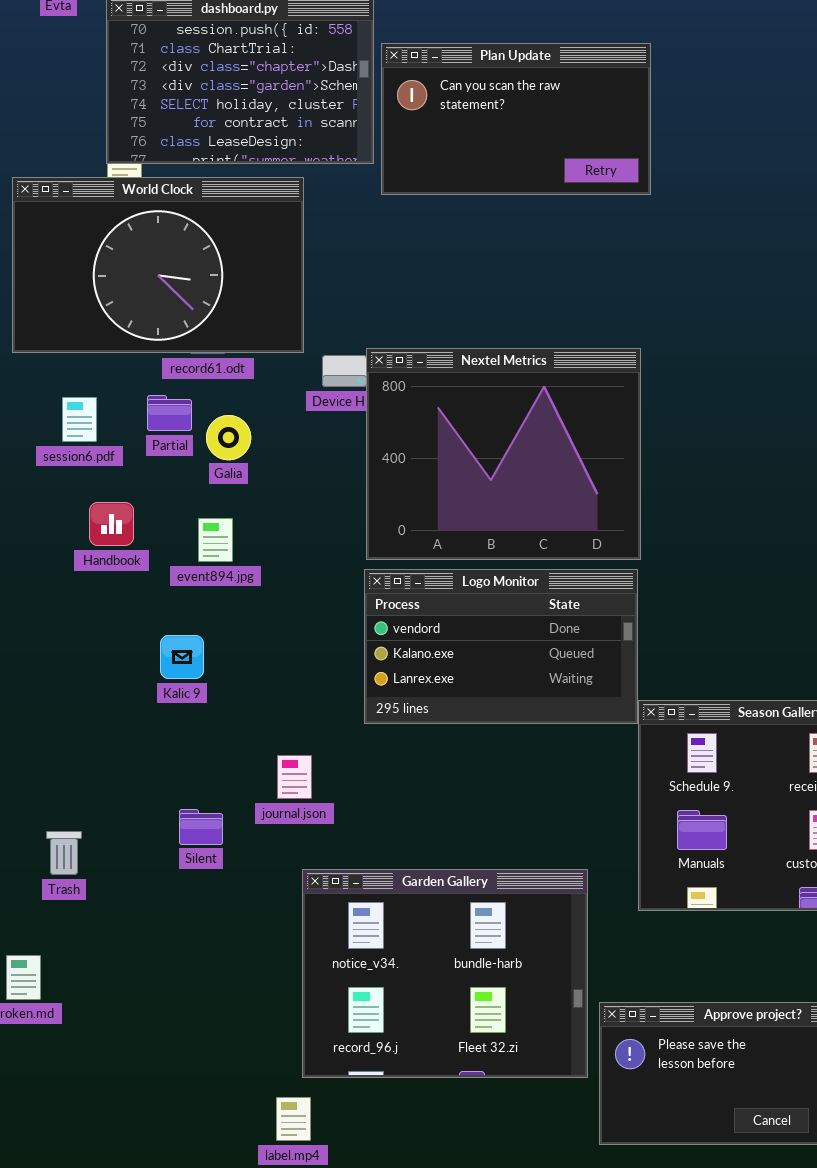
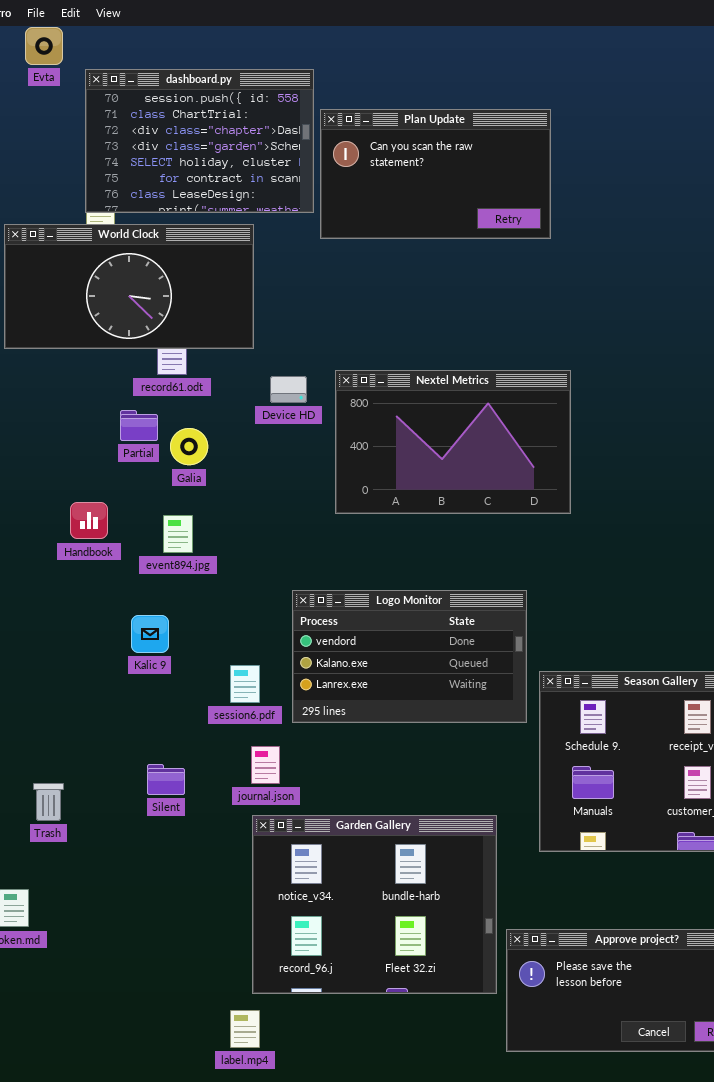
World Clock: [12,177,304,353] -> [4,224,254,349], resized
Nextel Metrics: [366,348,641,560] -> [335,370,571,514], moved, resized
session6.pdf: [62,397,97,442] -> [230,665,260,703], moved
Logo Monitor: [364,569,638,724] -> [292,590,527,723], moved
journal.json: [277,755,312,799] -> [251,746,280,784], moved

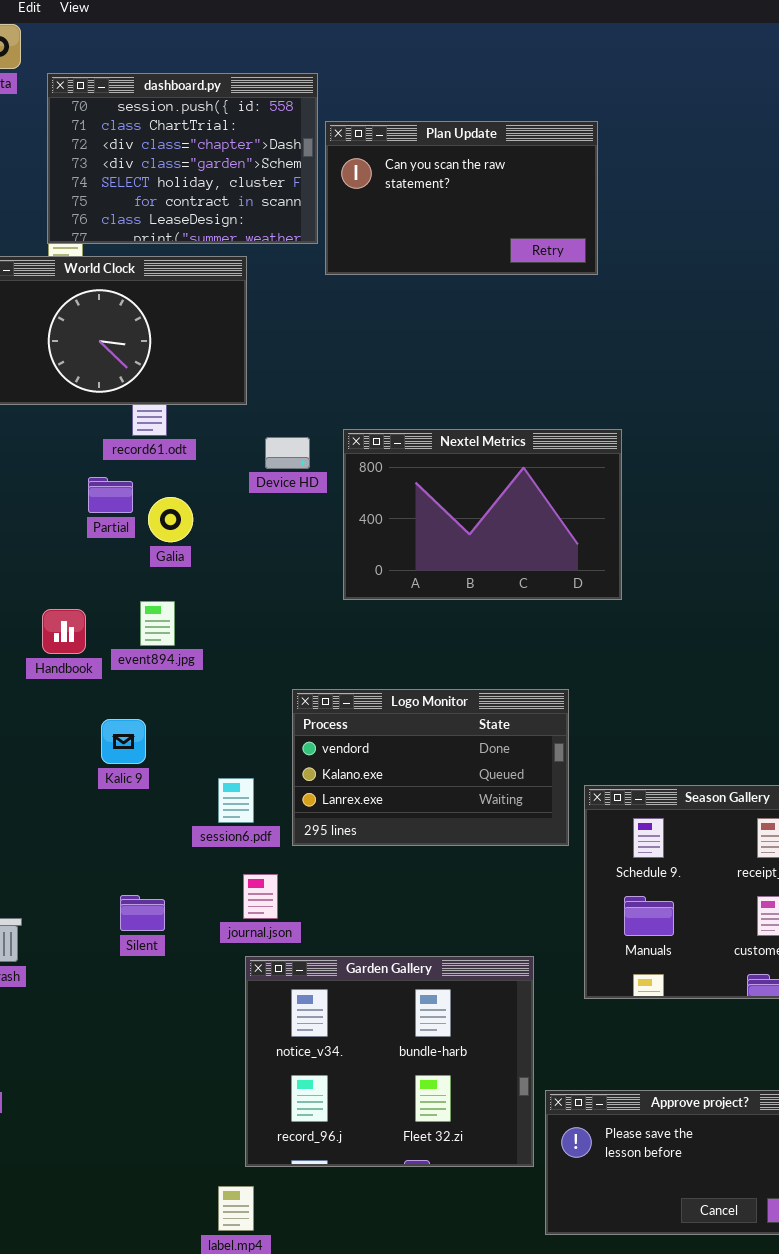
Handbook: [70,502,108,539] -> [42,609,86,654], moved

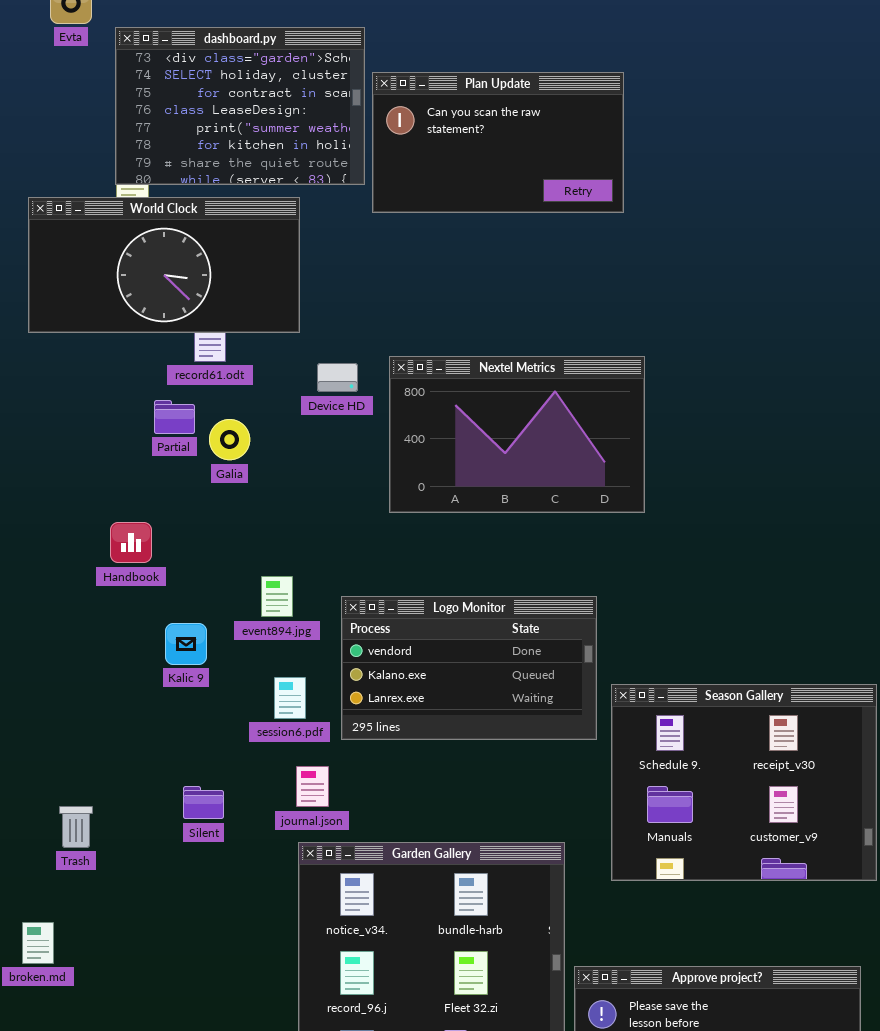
dashboard.py: [47,73,318,244] -> [115,27,365,185], scrolled down 3 rows
event894.jpg: [140,601,175,646] -> [261,576,293,617], moved

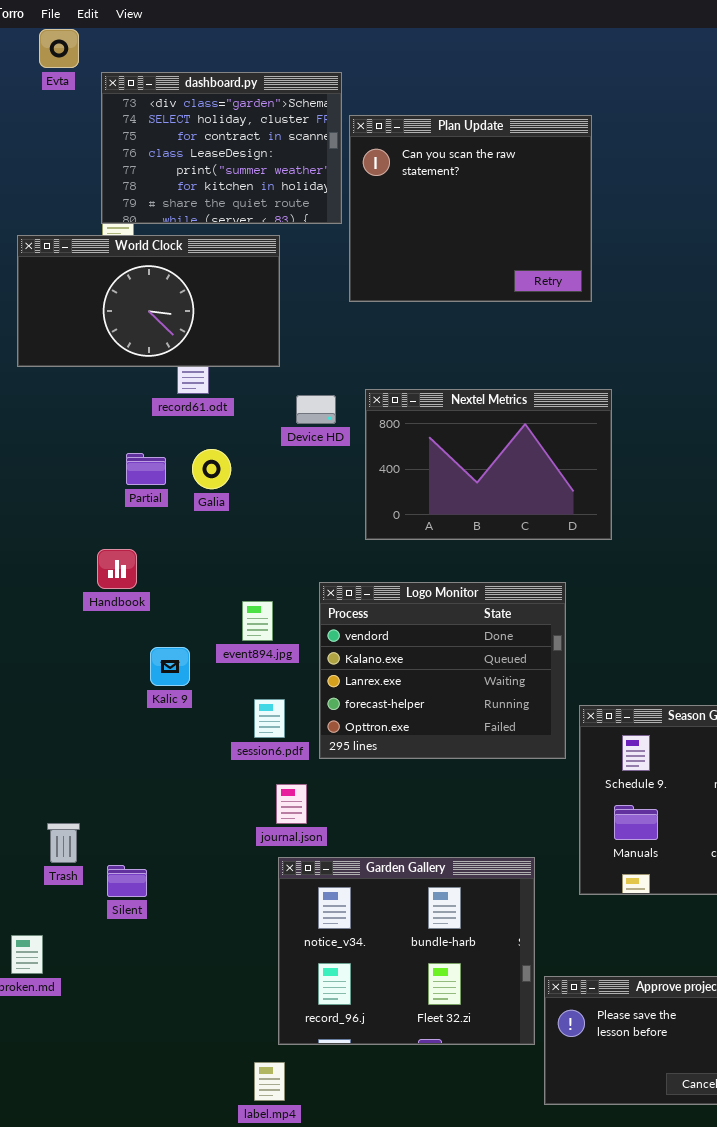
Plan Update: [372,72,624,213] -> [349,115,592,302], resized
Partial: [154,400,195,434] -> [126,453,166,485], moved
Logo Monitor: [341,596,597,740] -> [319,582,566,759], resized
Silent: [183,786,224,819] -> [107,865,147,897], moved

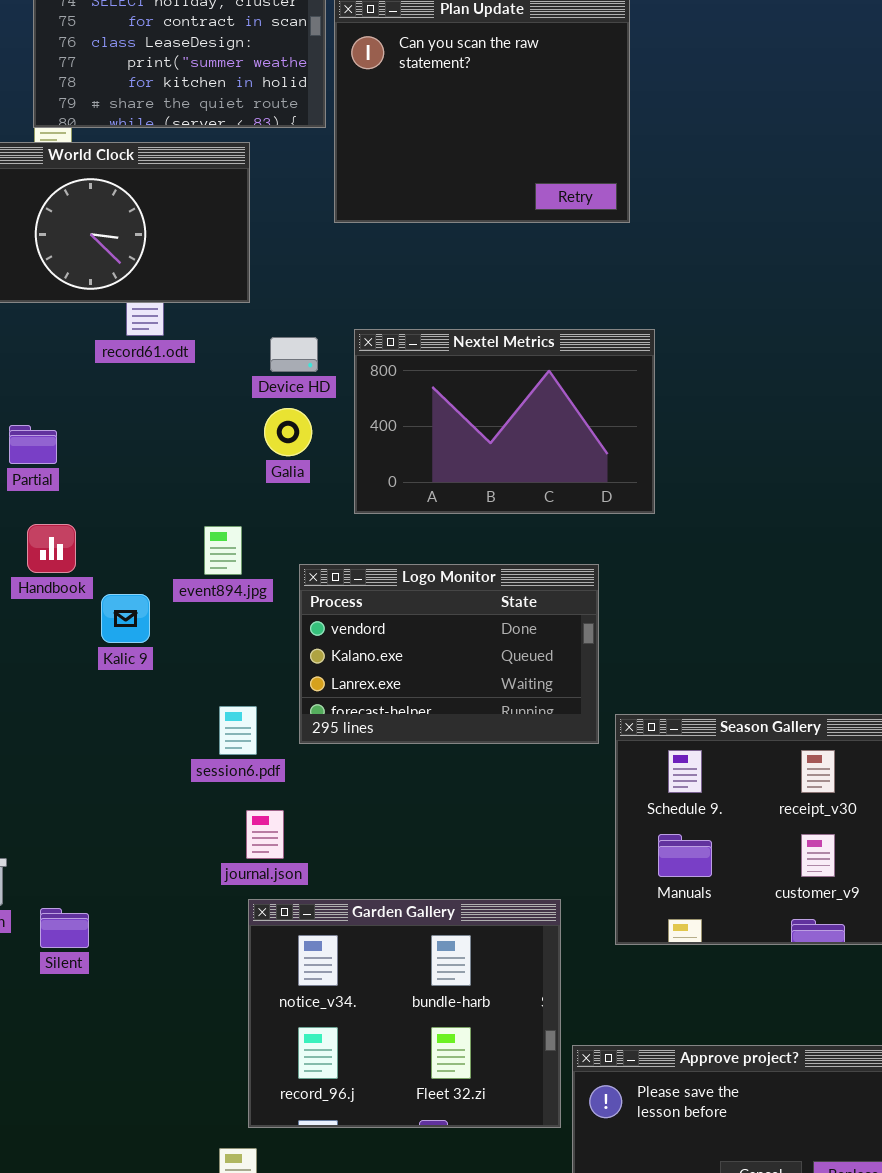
Galia: [192,449,231,489] -> [264,408,312,456], moved
Partial: [126,453,166,485] -> [9,425,57,464], moved
Logo Monitor: [319,582,566,759] -> [299,564,599,744], resized
event894.jpg: [242,601,273,641] -> [204,526,242,575], moved
Kalic 9: [150,647,190,686] -> [101,594,150,643], moved

